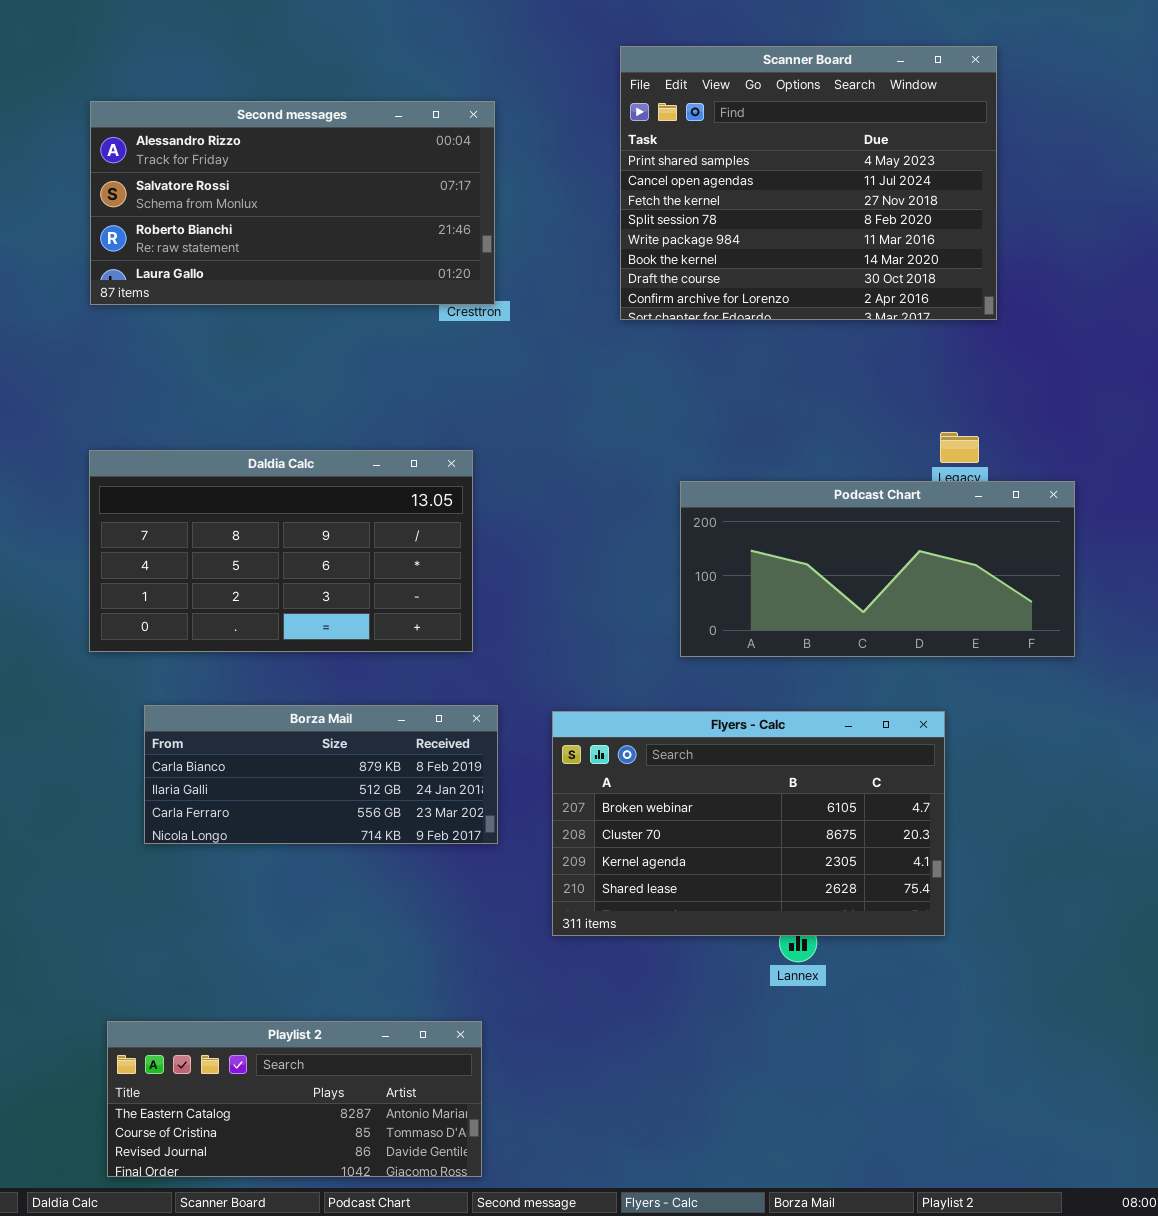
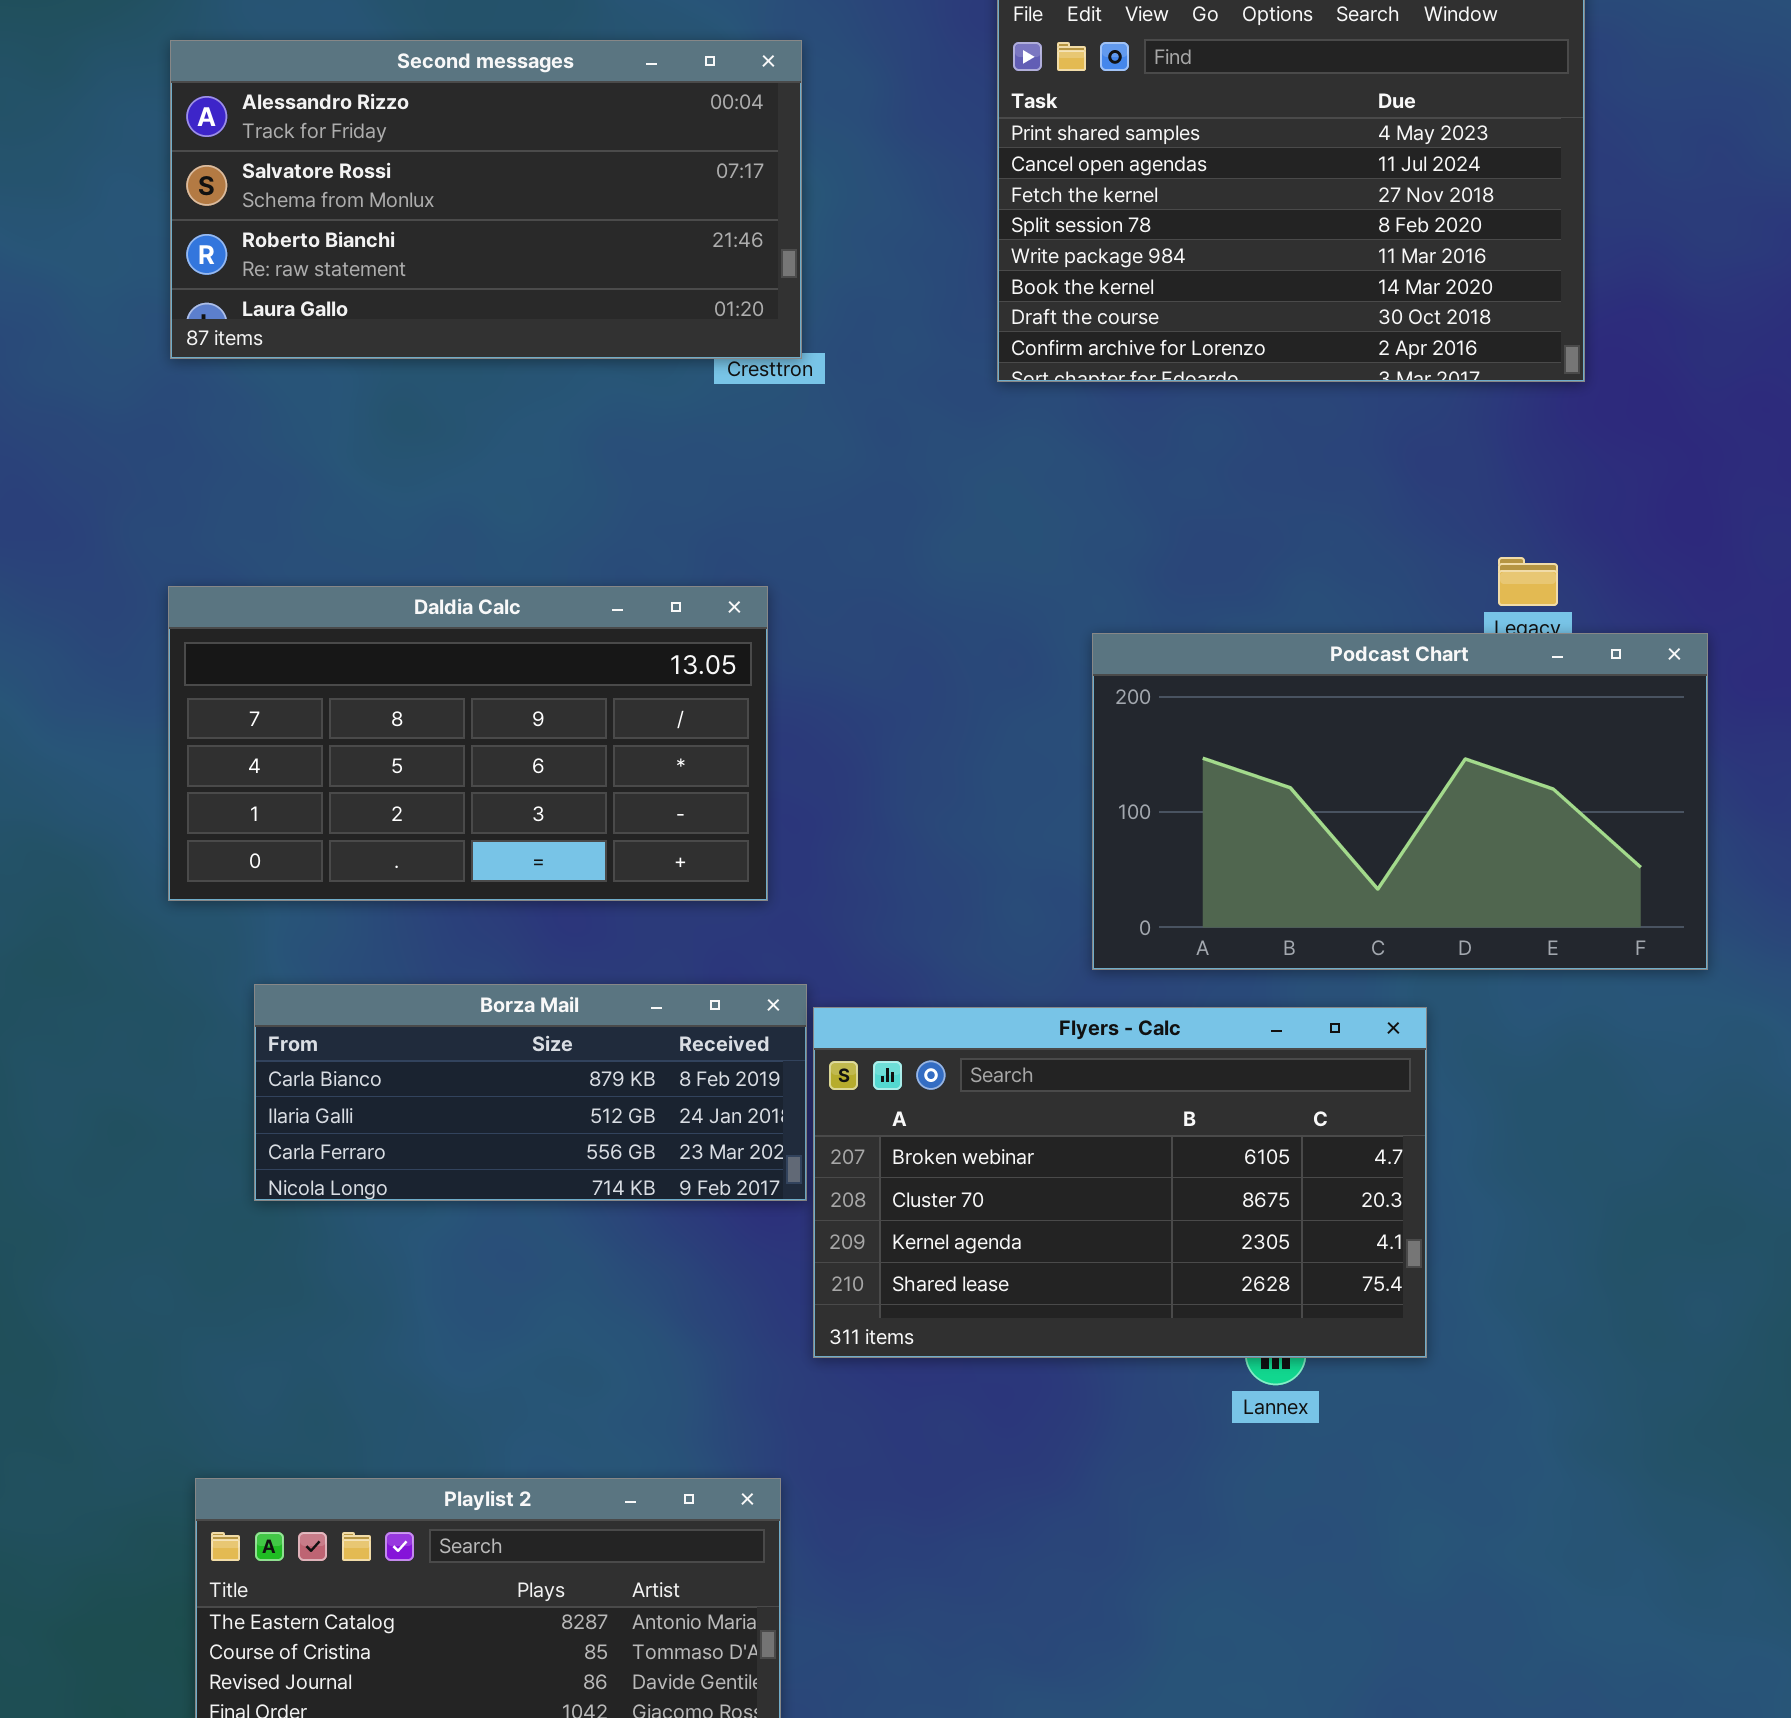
Podcast Chart: [680,481,1075,657] -> [1092,633,1708,970], resized
Flyers - Calc: [552,711,945,936] -> [813,1007,1427,1358], moved

